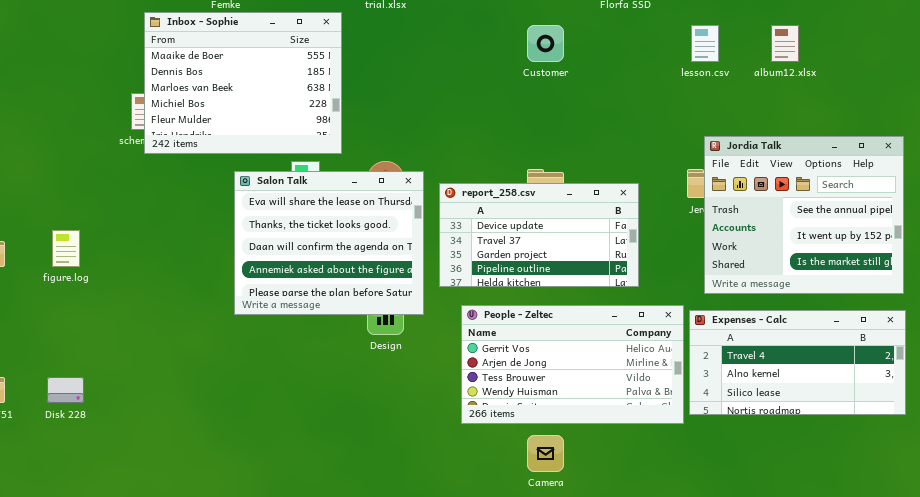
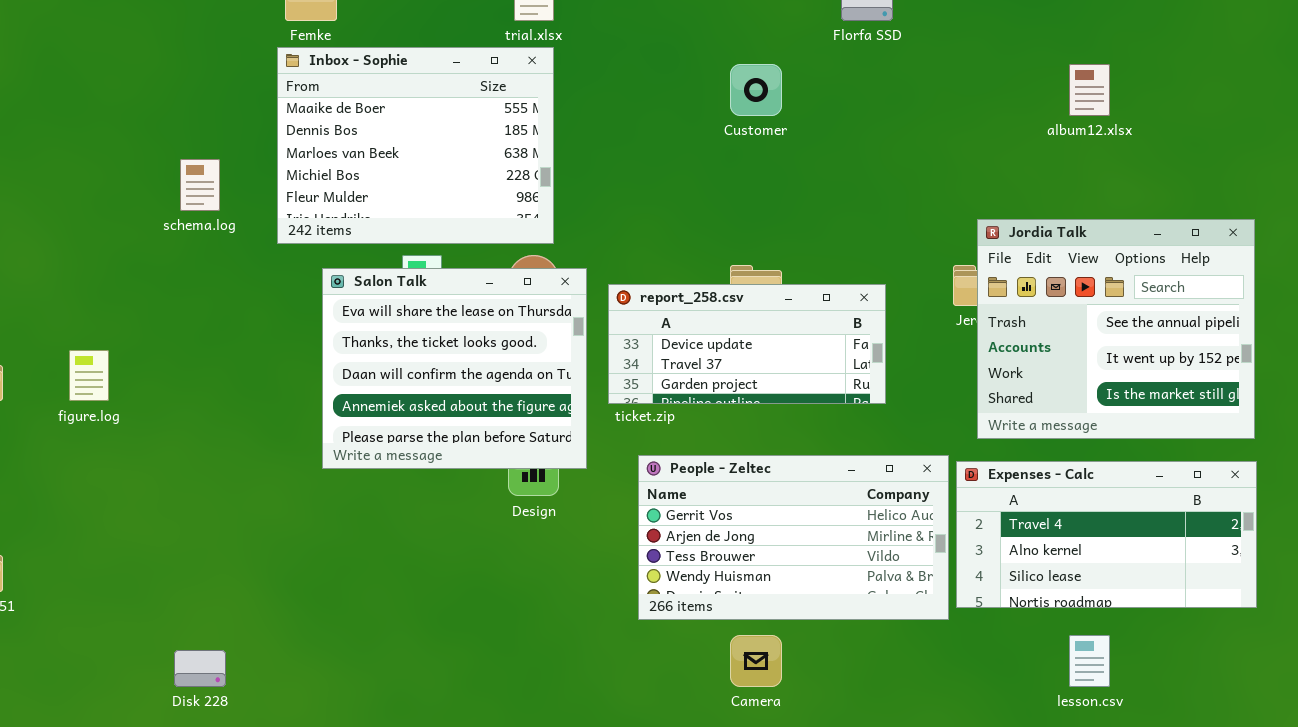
Inbox - Sophie: [144,12,342,154] -> [277,47,554,244], moved
lesson.csv: [691,25,719,62] -> [1069,635,1110,687], moved
report_258.csv: [439,183,639,287] -> [608,284,886,404], resized
Disk 228: [47,377,84,403] -> [174,650,226,687], moved

